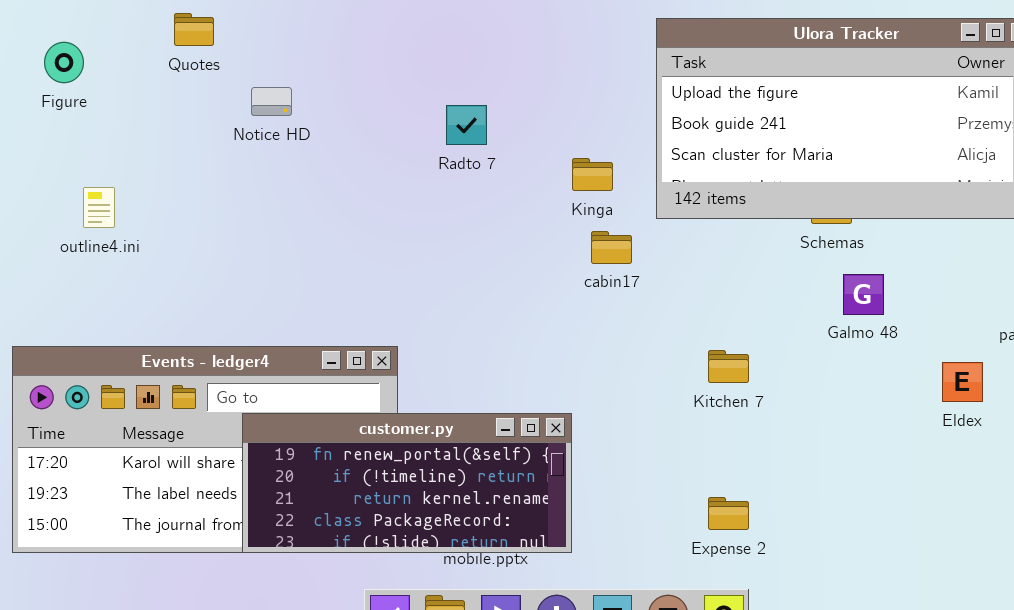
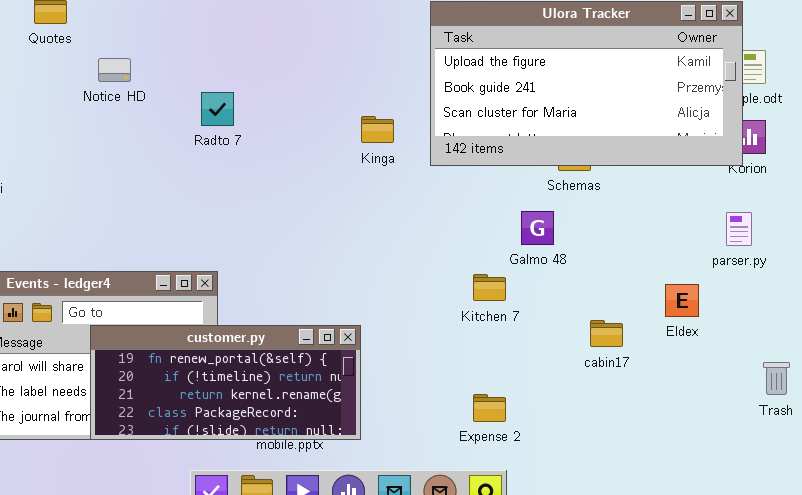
Radto 7: [446,105,487,145] -> [201,92,234,126], moved
cabin17: [591,231,632,264] -> [590,320,623,347], moved
Galmo 48: [843,274,884,315] -> [521,211,554,245], moved

